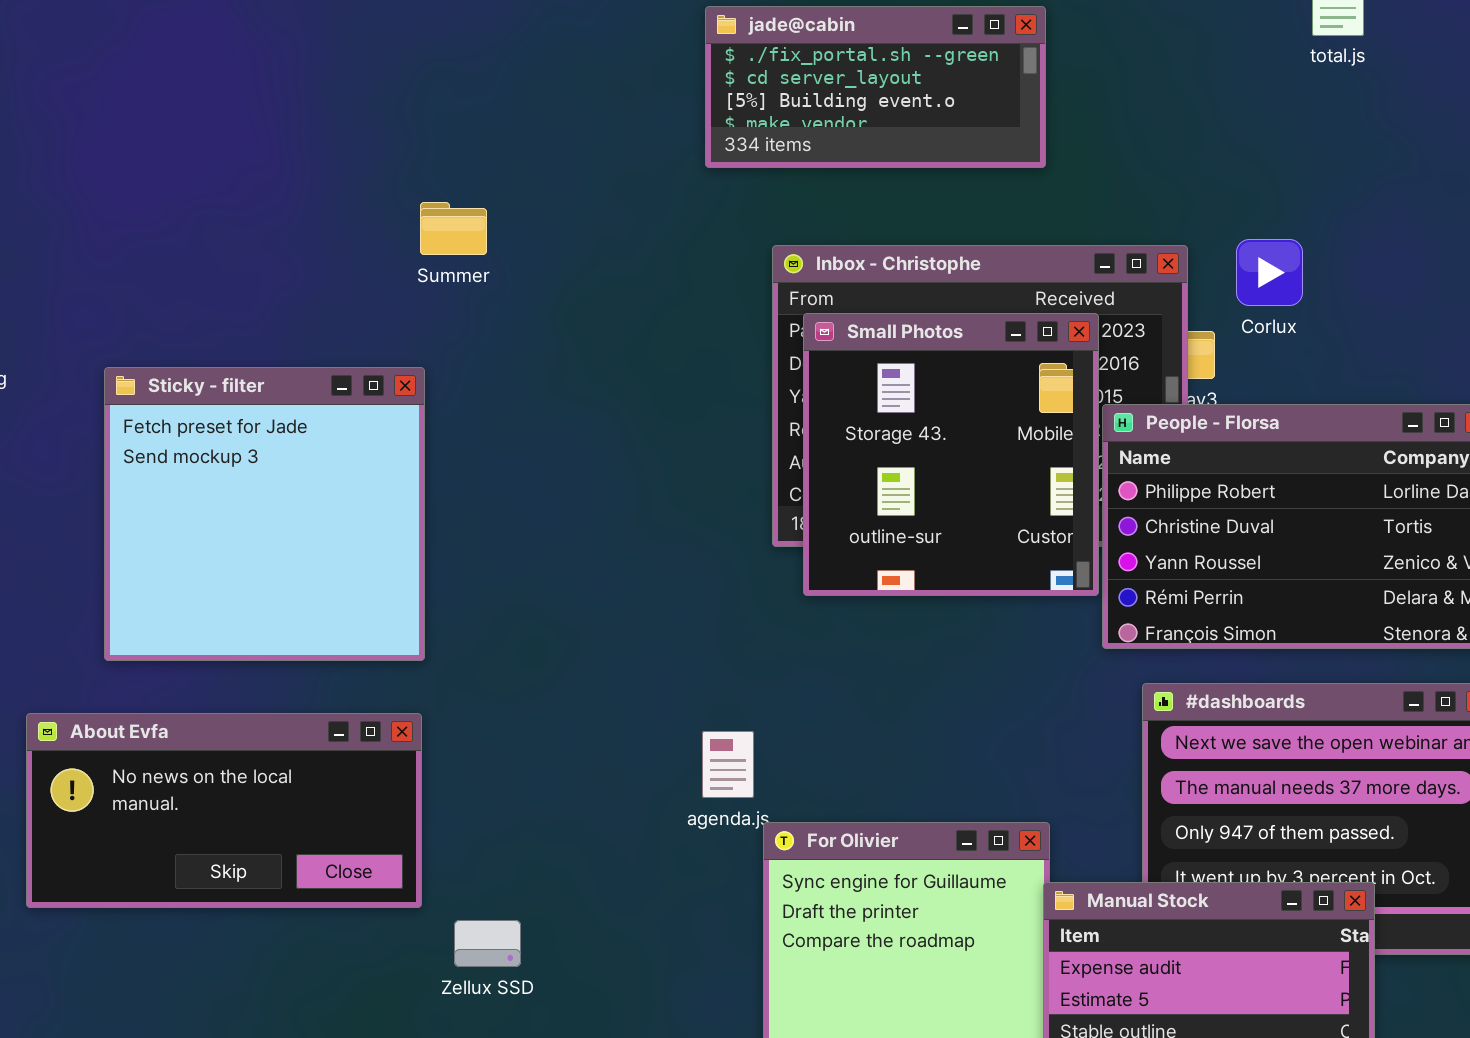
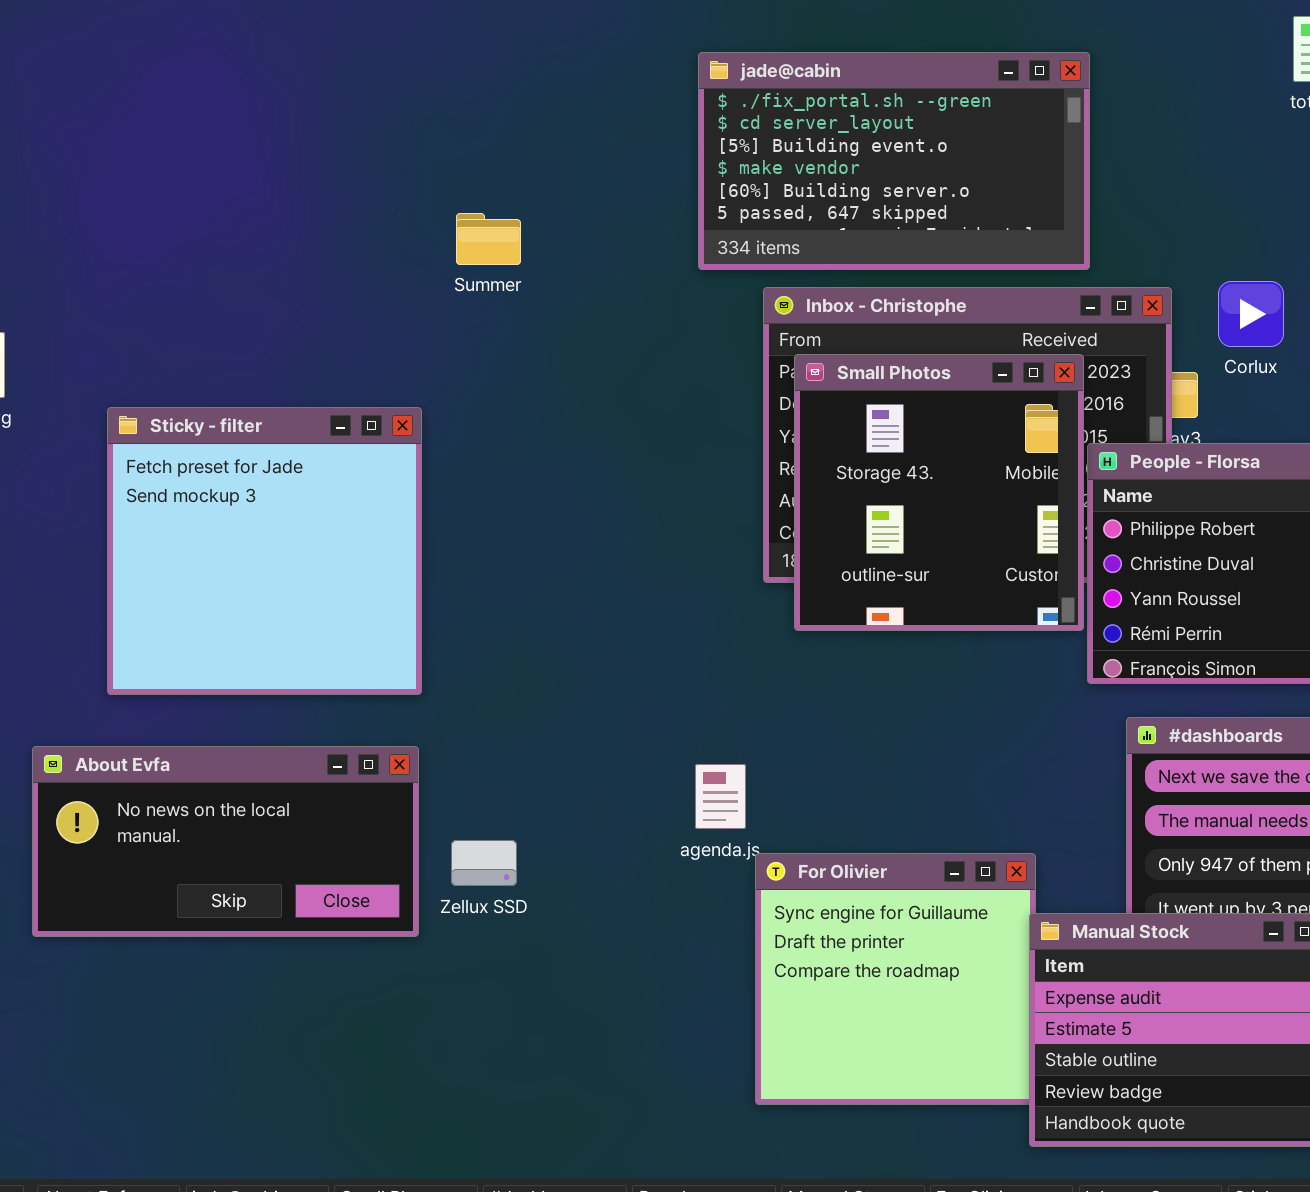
jade@cabin: [705,6,1046,168] -> [698,52,1090,270], resized
Summer: [420,202,487,255] -> [456,213,521,265], moved
Zellux SSD: [454,920,521,967] -> [451,840,517,886], moved

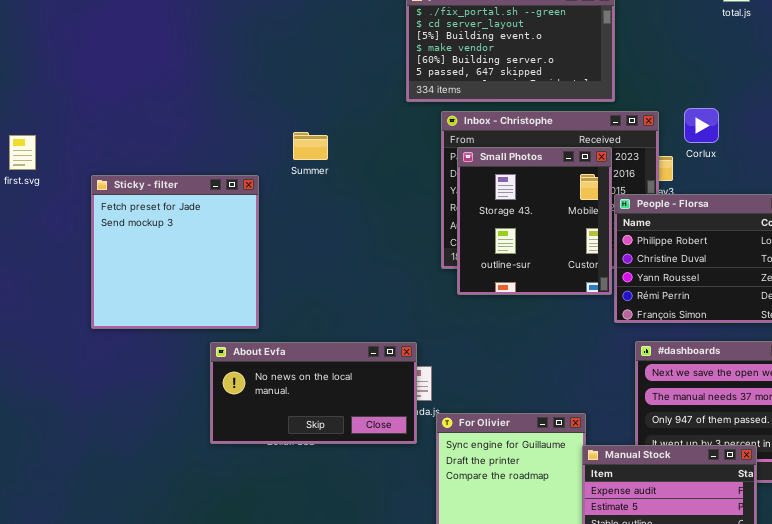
Summer: [456,213,521,265] -> [293,132,328,160], moved
About Evfa: [32,746,419,937] -> [210,342,417,444], moved

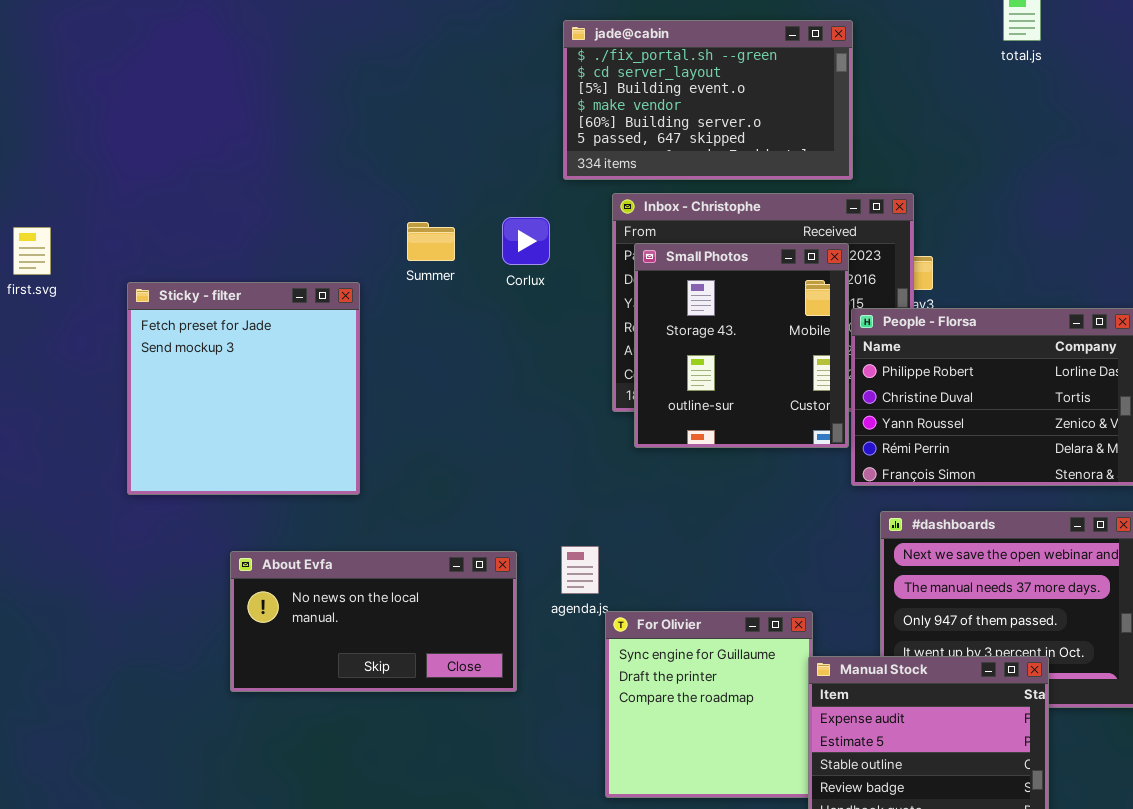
Corlux: [684,108,719,143] -> [502,217,550,265], moved
About Evfa: [210,342,417,444] -> [230,551,517,692], moved

